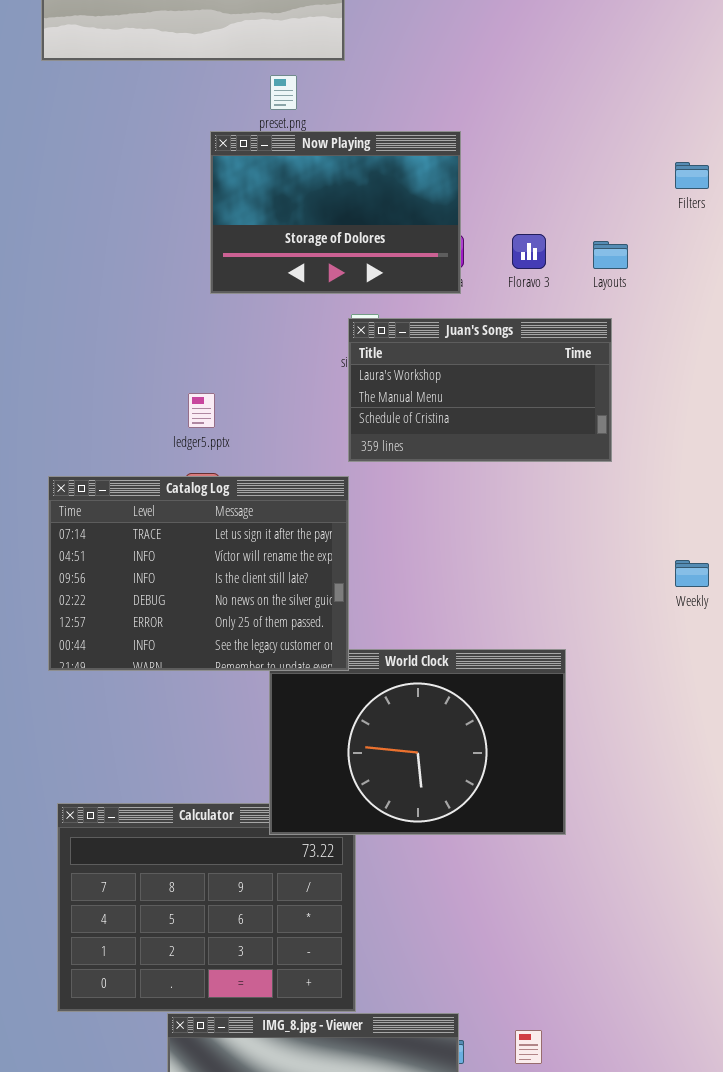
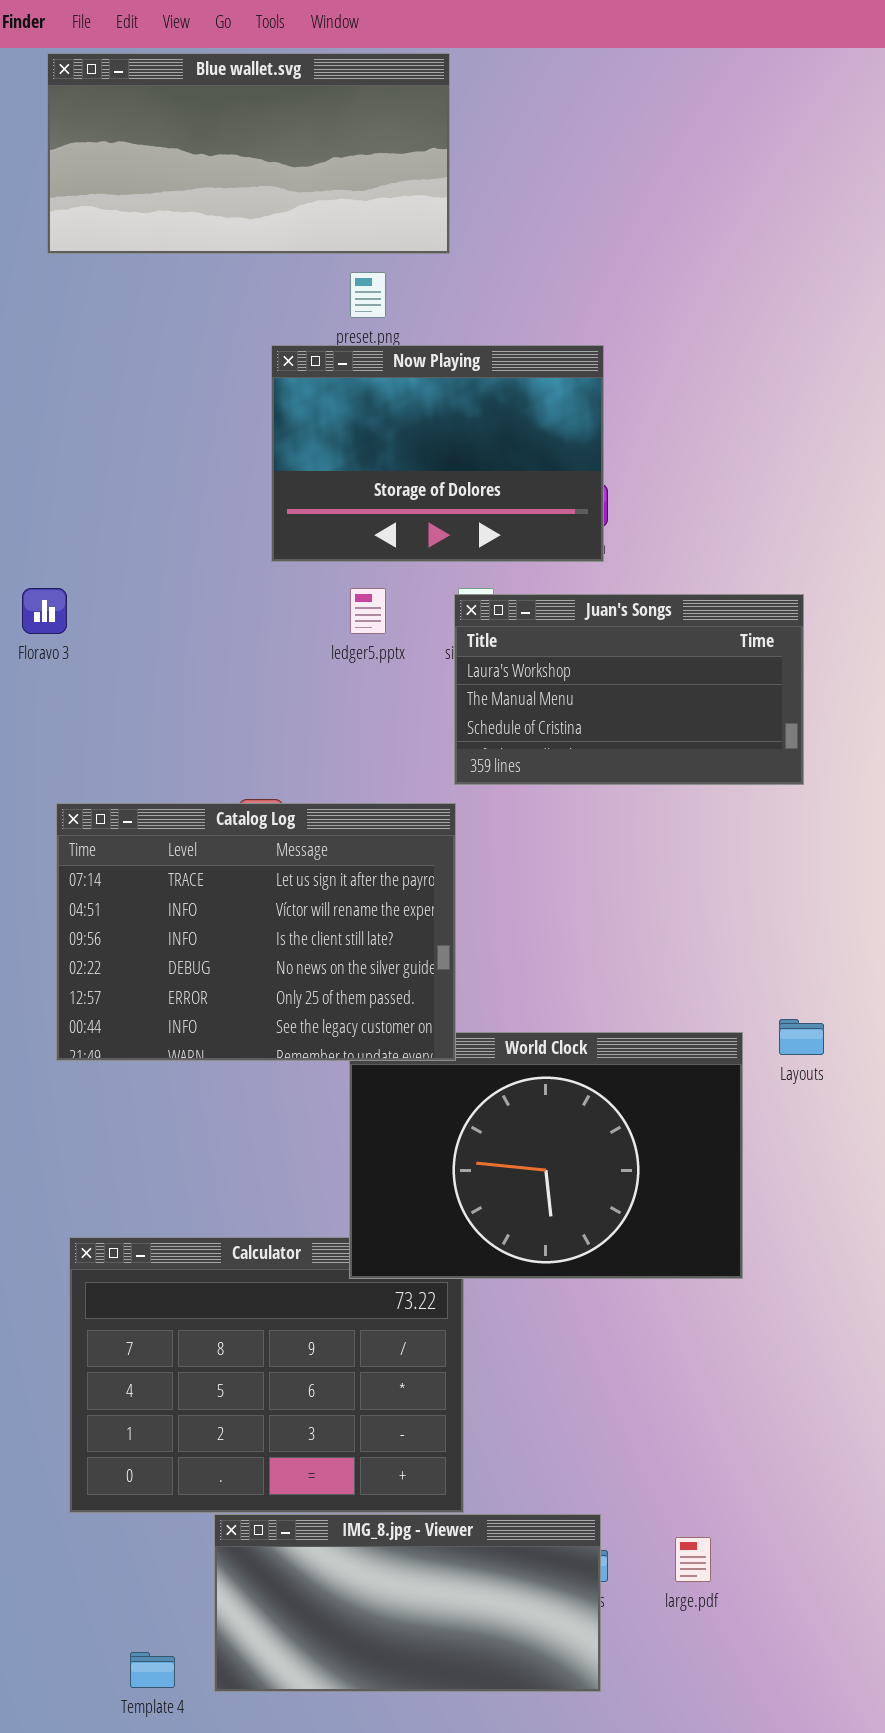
Floravo 3: [512,234,546,269] -> [22,588,67,634], moved
Layouts: [593,241,628,269] -> [779,1019,824,1055], moved
ledger5.pptx: [188,393,215,428] -> [350,588,386,634], moved

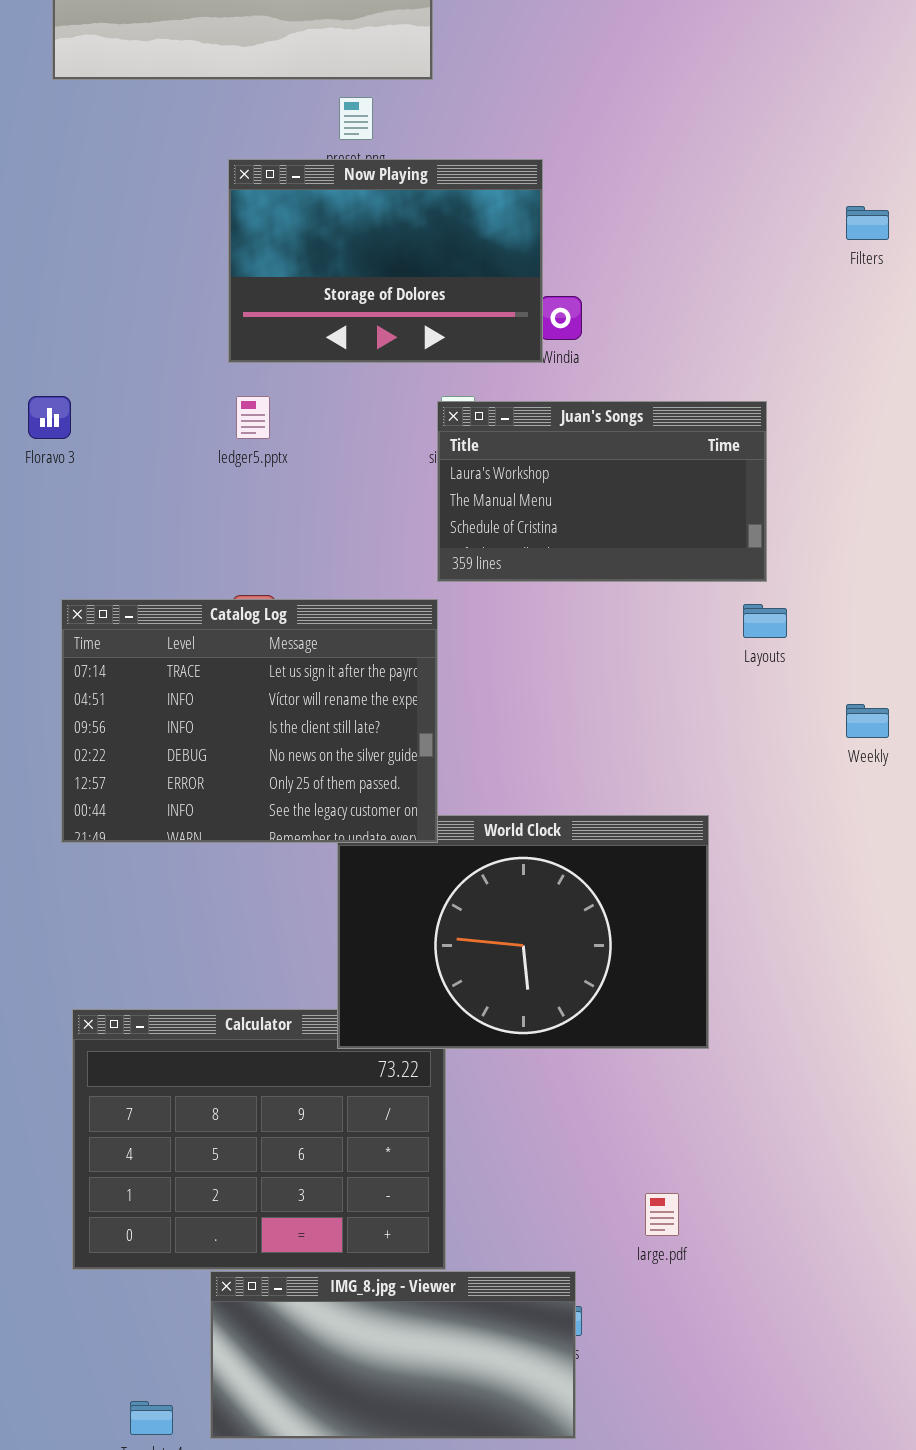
Now Playing: [271,345,604,562] -> [228,159,543,363], moved
ledger5.pptx: [350,588,386,634] -> [236,396,270,439], moved
Layouts: [779,1019,824,1055] -> [743,604,787,638], moved
large.pdf: [675,1537,711,1582] -> [645,1193,679,1236], moved

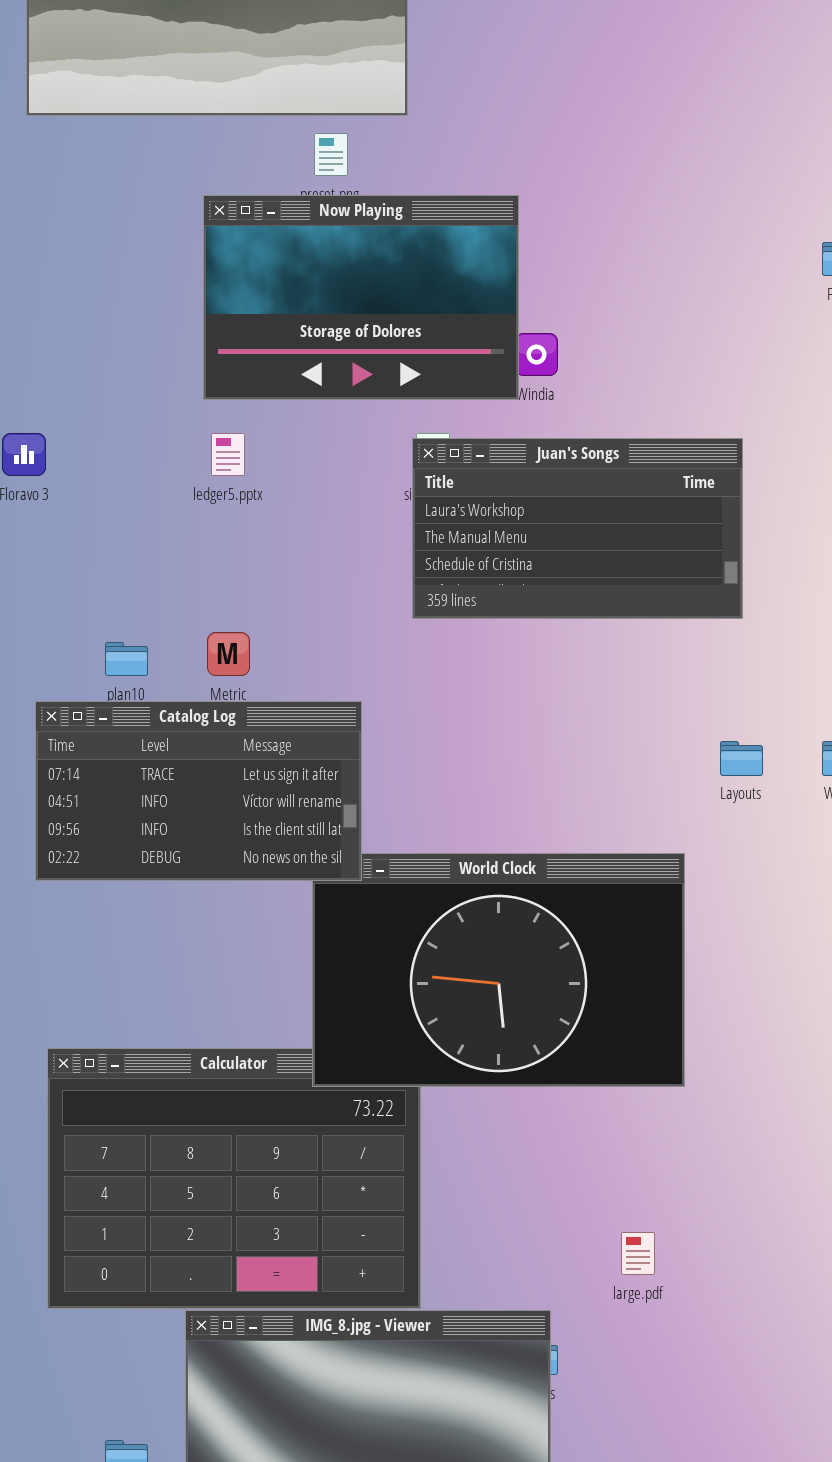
Catalog Log: [61,599,438,843] -> [35,701,362,881], resized
Layouts: [743,604,787,638] -> [720,741,763,776], moved

